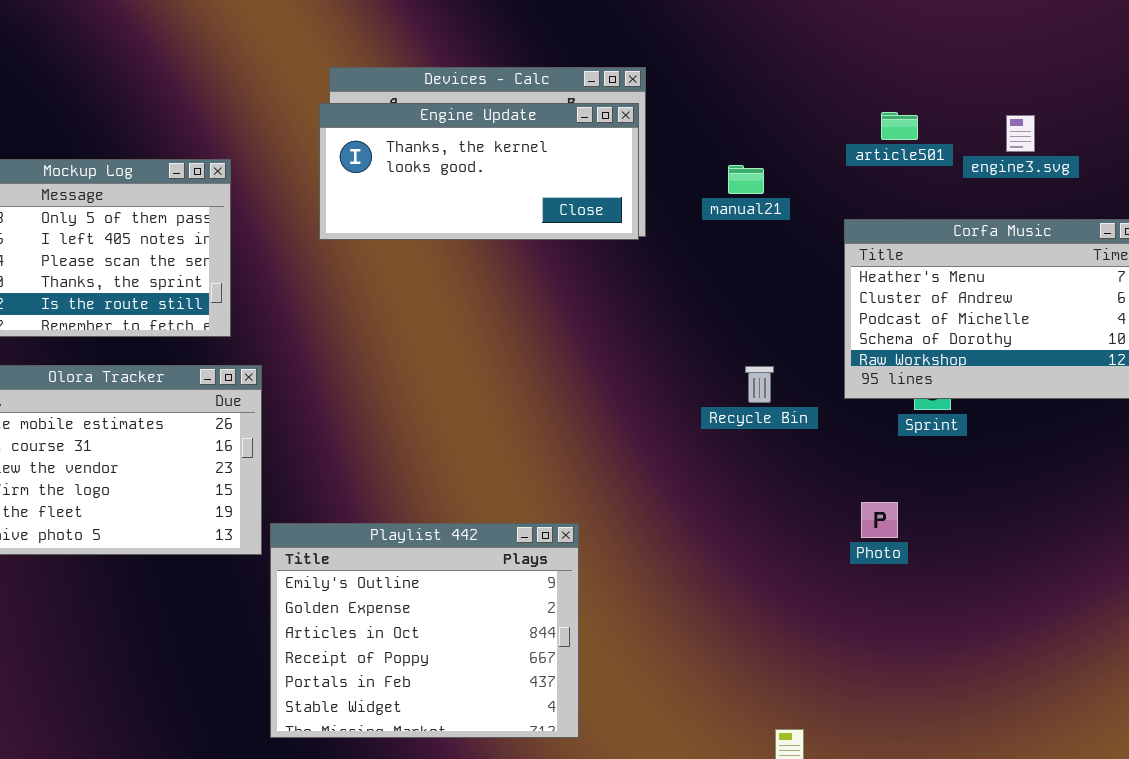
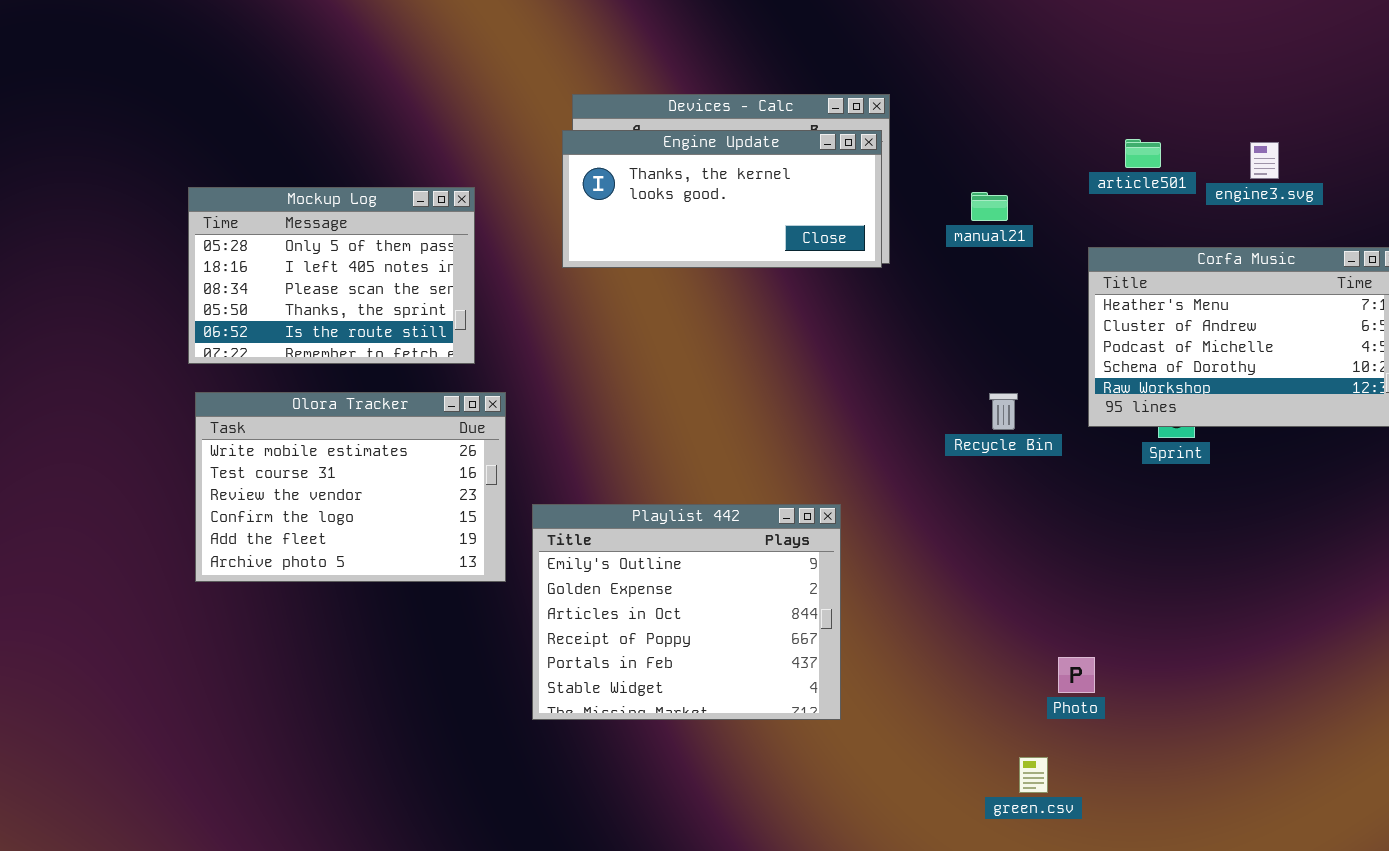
Photo: [861,502,898,538] -> [1058,657,1095,693], moved
Playlist 442: [270,523,579,738] -> [532,504,841,720], moved

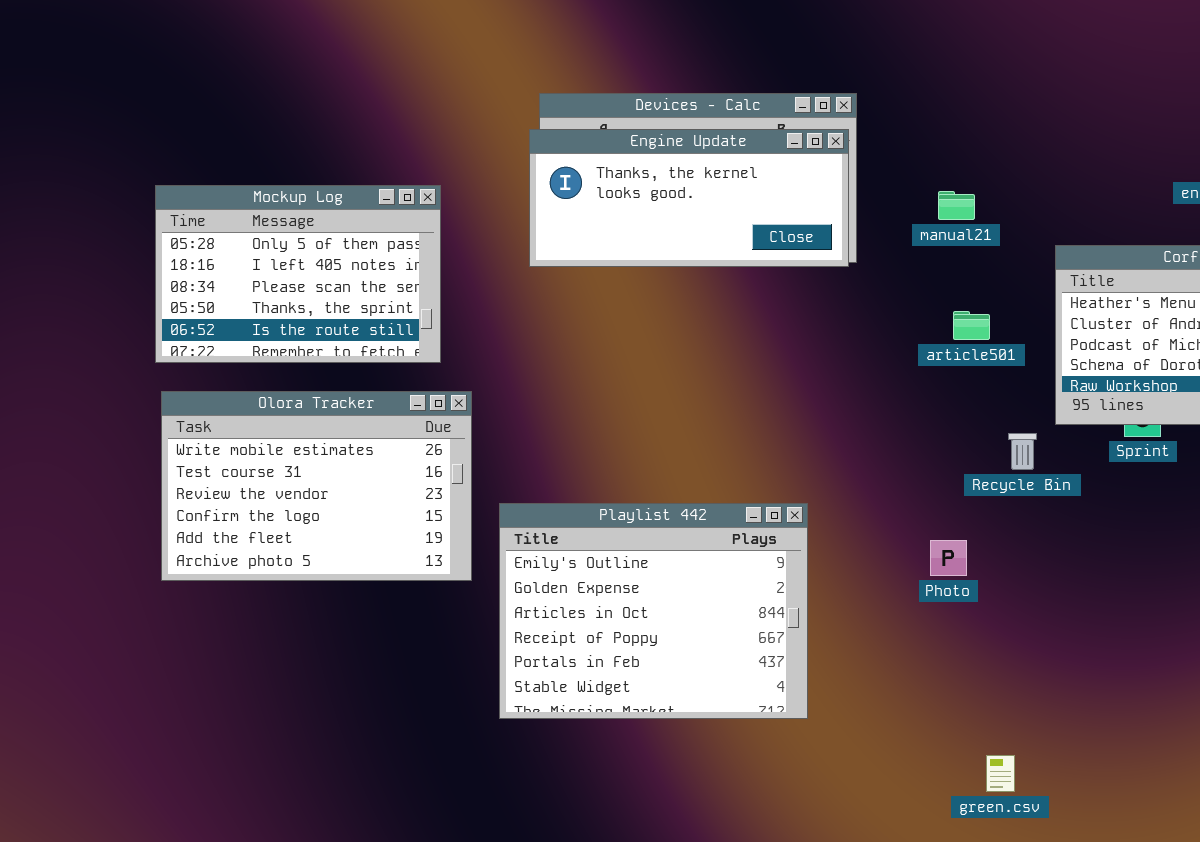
article501: [1125,139,1161,168] -> [953,311,990,340], moved
Recycle Bin: [989,393,1018,430] -> [1008,433,1037,470], moved
Photo: [1058,657,1095,693] -> [930,540,967,576], moved

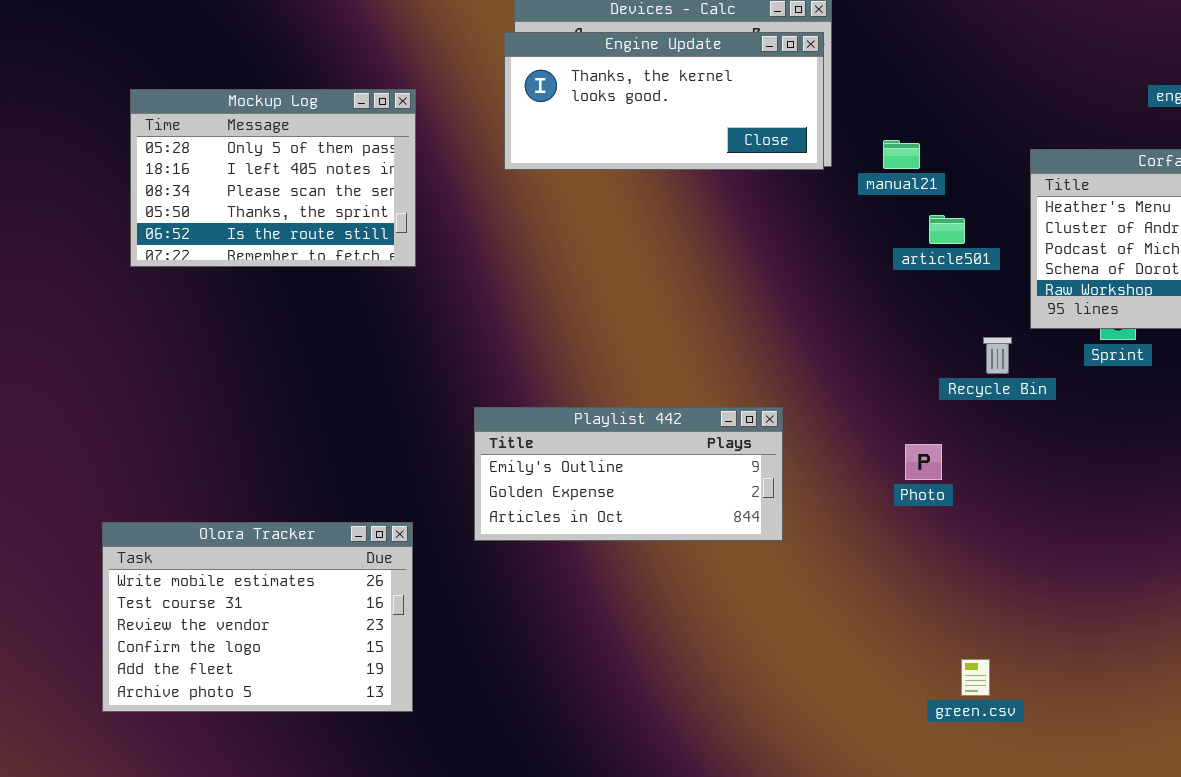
manual21: [938,191,975,220] -> [883,140,920,169], moved
Olora Tracker: [161,391,472,581] -> [102,522,413,712], moved
Playlist 442: [499,503,808,719] -> [474,407,783,541], resized

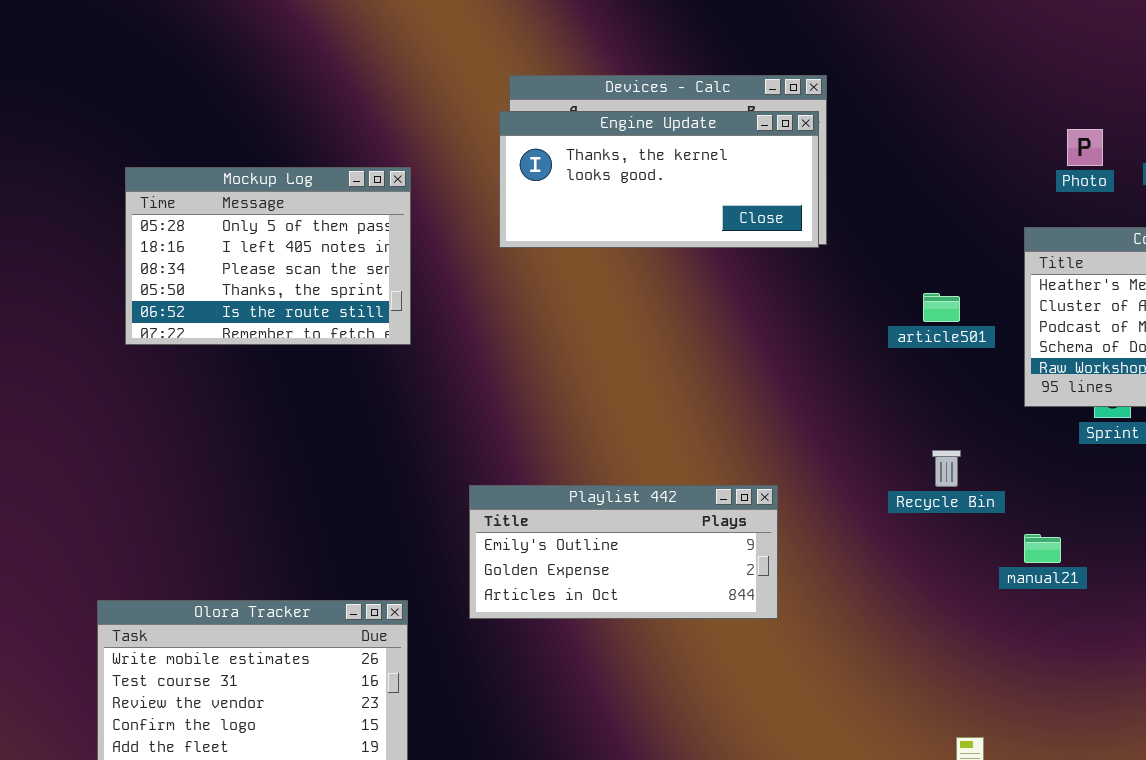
manual21: [883,140,920,169] -> [1024,534,1061,563], moved
Recycle Bin: [983,337,1012,374] -> [932,450,961,487], moved
Photo: [905,444,942,480] -> [1067,129,1103,166], moved

